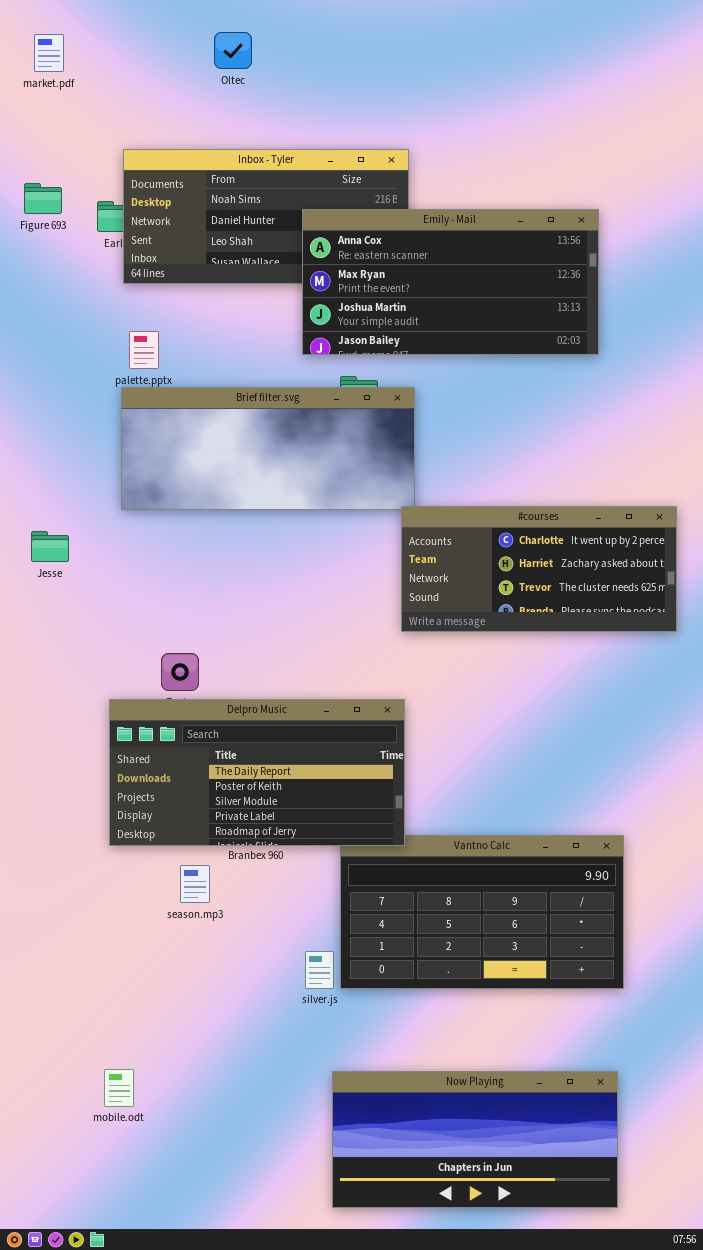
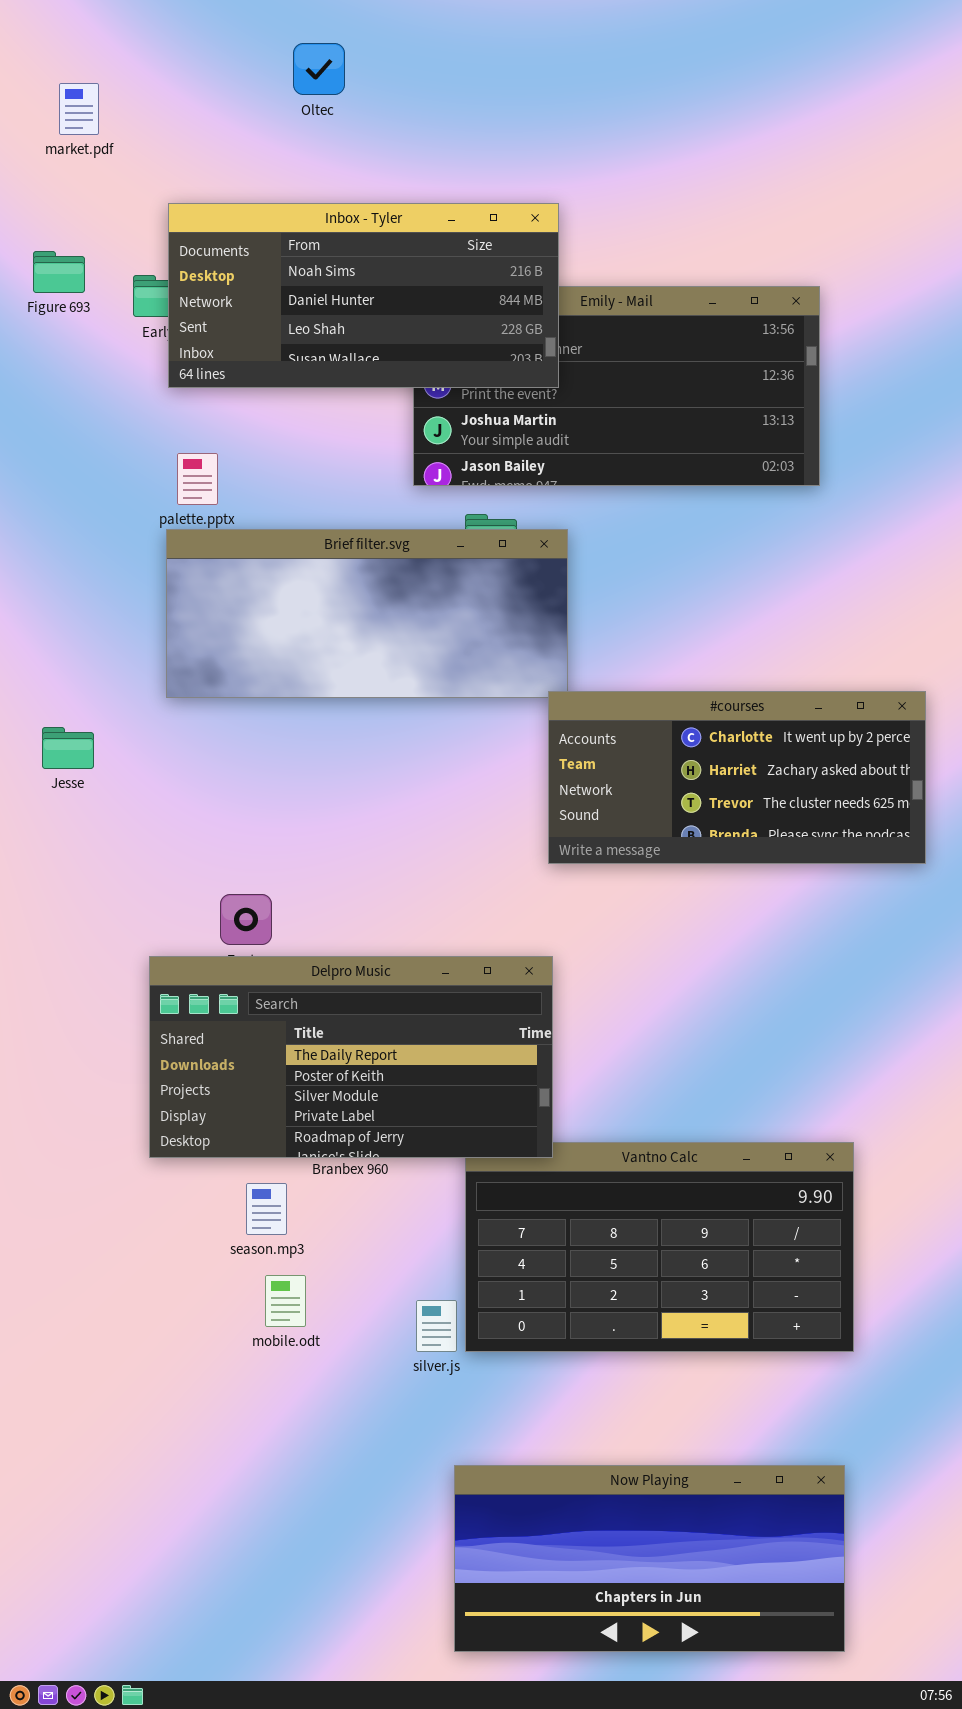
market.pdf: [34,34,64,72] -> [59,83,99,135], moved
Inbox - Tyler: [123,149,409,284] -> [168,203,559,388], raised
mobile.odt: [104,1069,134,1107] -> [265,1275,306,1327], moved

